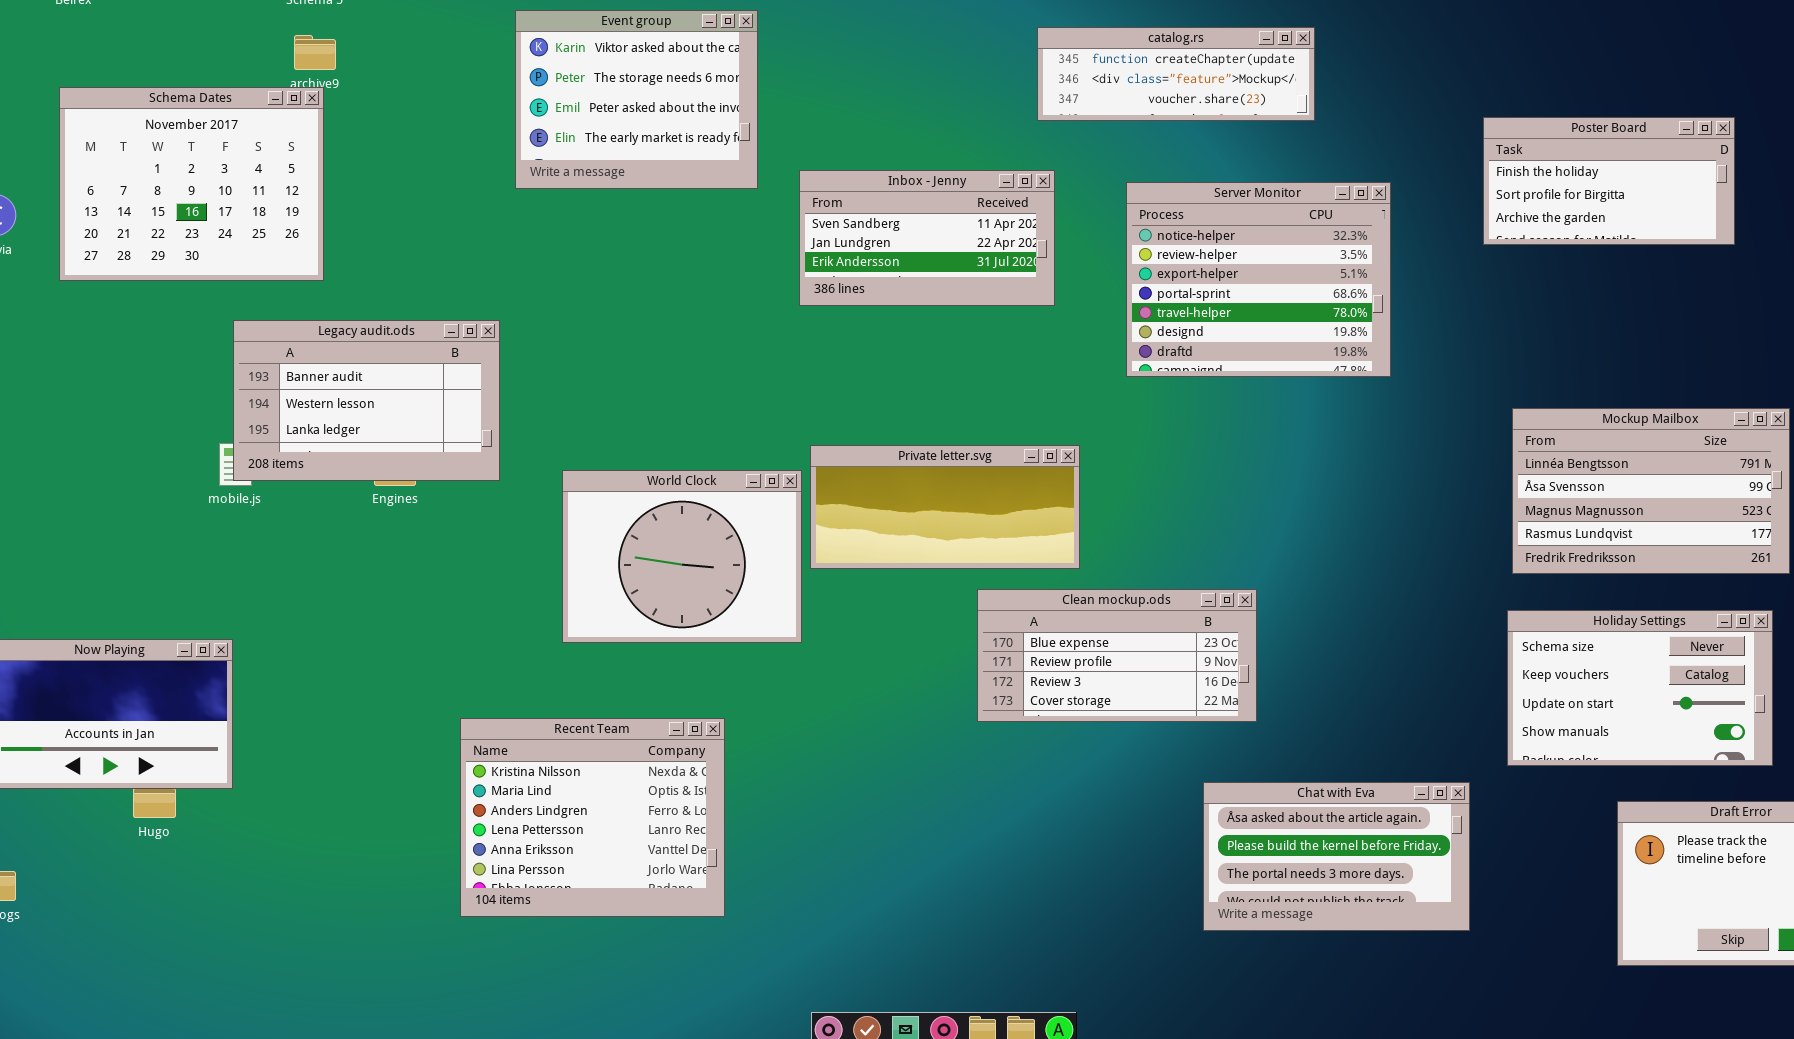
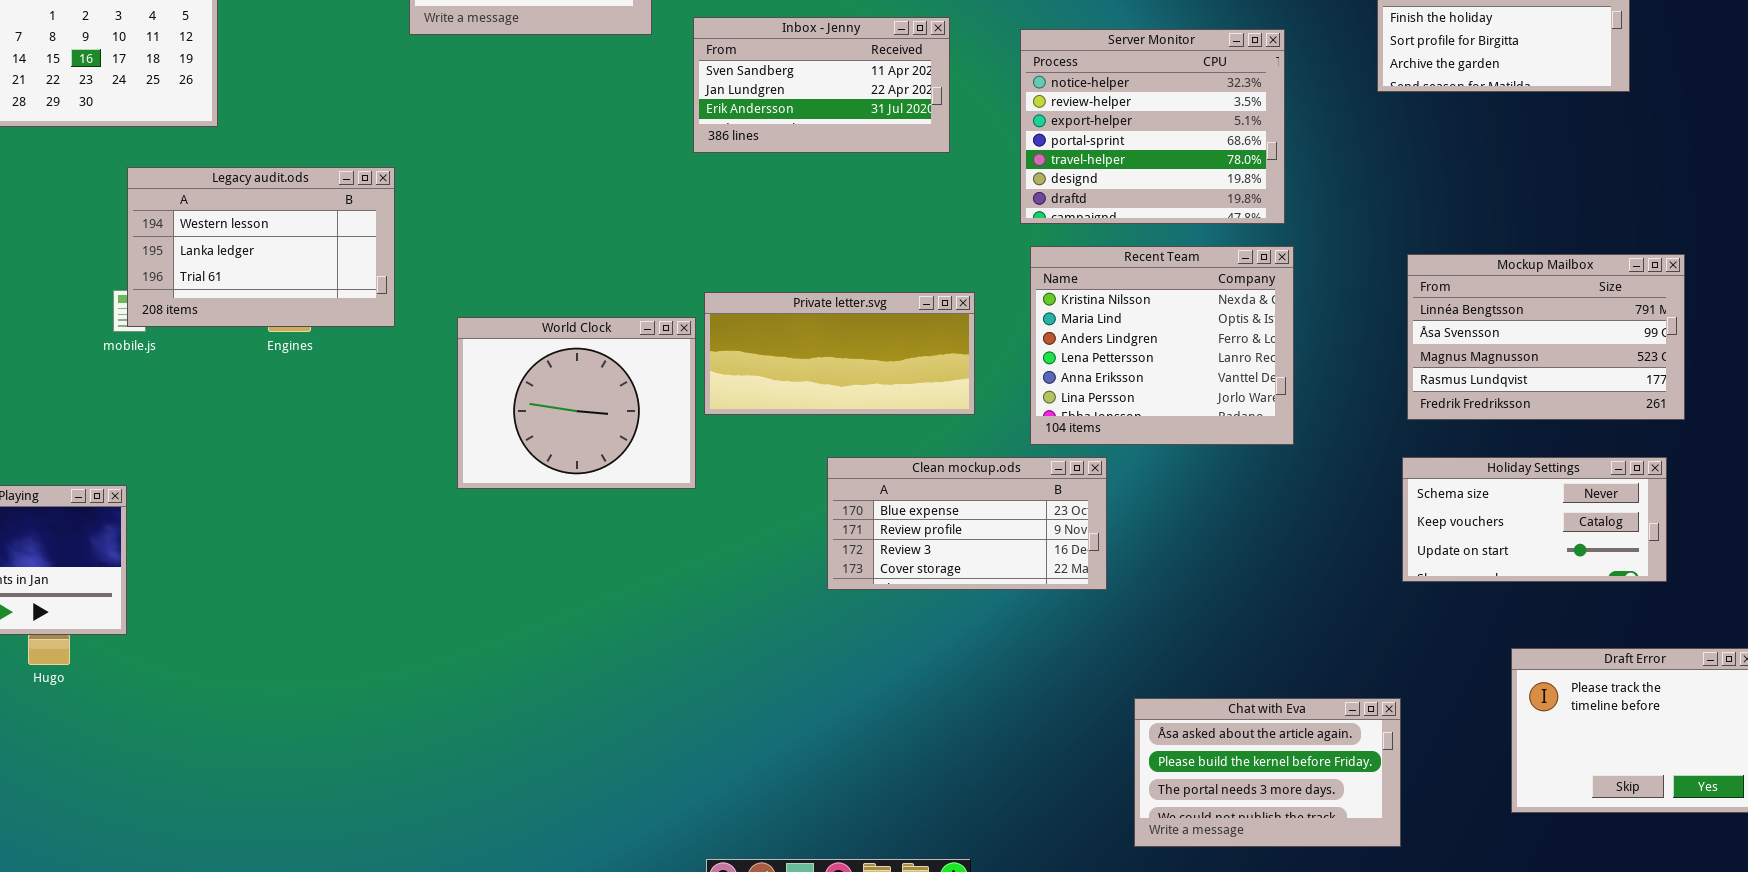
Legacy audit.ods: [233,320,500,481] -> [127,167,395,327], scrolled down 1 row
Clean mockup.ods: [977,589,1257,722] -> [827,457,1107,590], moved
Holiday Settings: [1507,610,1773,766] -> [1402,457,1667,582], resized
Recent Team: [460,718,725,917] -> [1030,246,1294,445], moved
Chat with Eva: [1203,782,1470,931] -> [1134,698,1401,847], moved

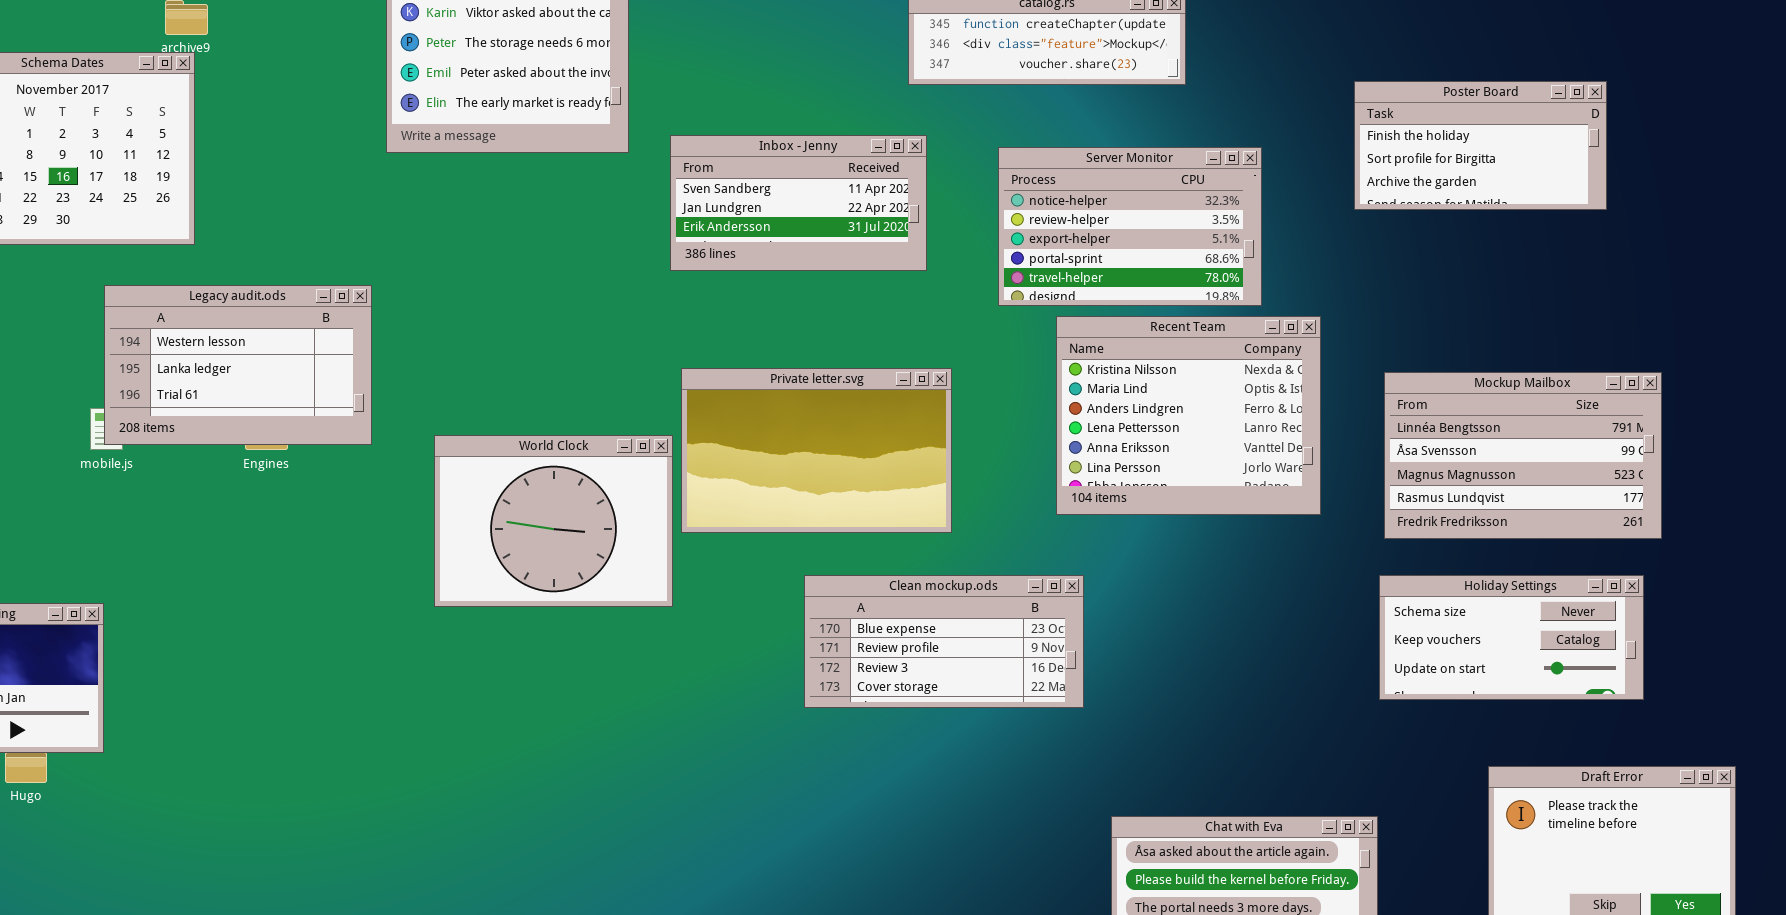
Server Monitor: [1020,29,1285,224] -> [998,147,1262,306], resized
Recent Team: [1030,246,1294,445] -> [1056,316,1321,515], moved
Private letter.svg: [704,292,975,415] -> [681,368,952,533], resized

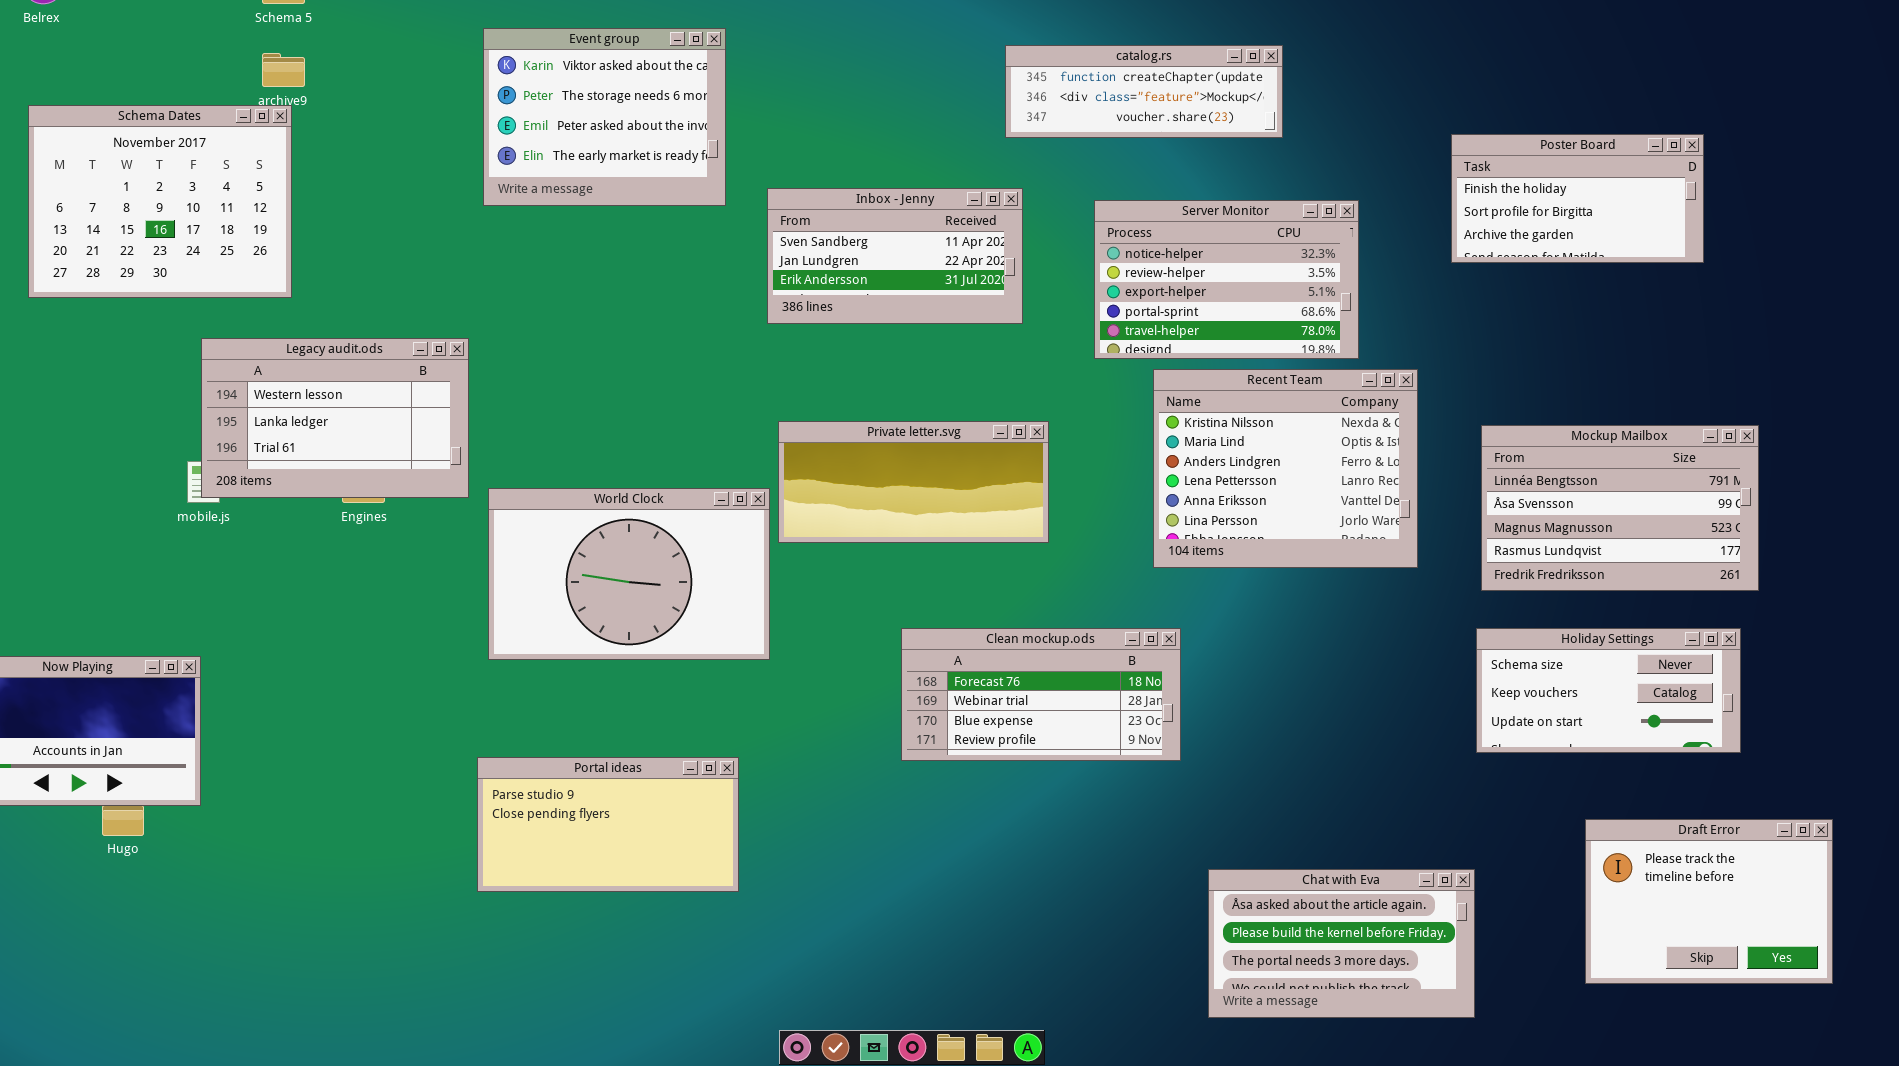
Private letter.svg: [681,368,952,533] -> [778,421,1049,543], resized
World Clock: [434,435,673,607] -> [488,488,770,660], resized
Clean mockup.ods: [804,575,1084,708] -> [901,628,1181,761], scrolled up 2 rows
Portal ideas: none -> [477,757,739,892], opened

